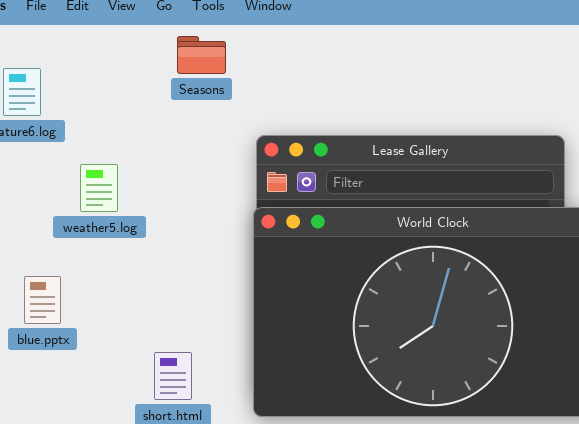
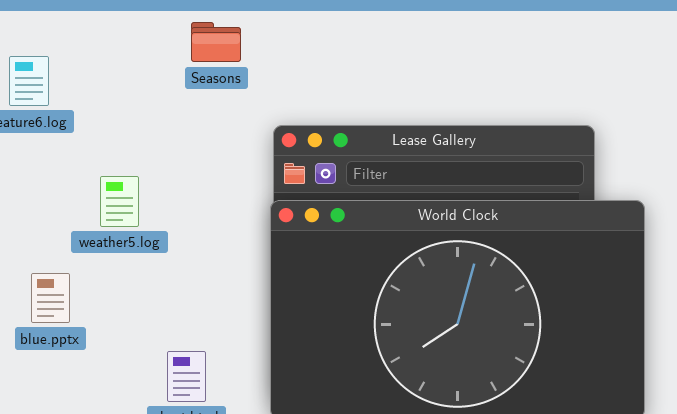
weather5.log: [80,164,118,212] -> [100,176,139,227], moved

